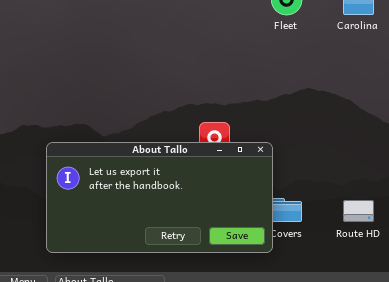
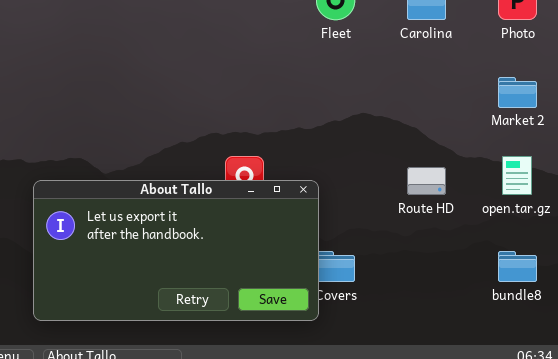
Route HD: [343,200,374,222] -> [407,167,446,195], moved

